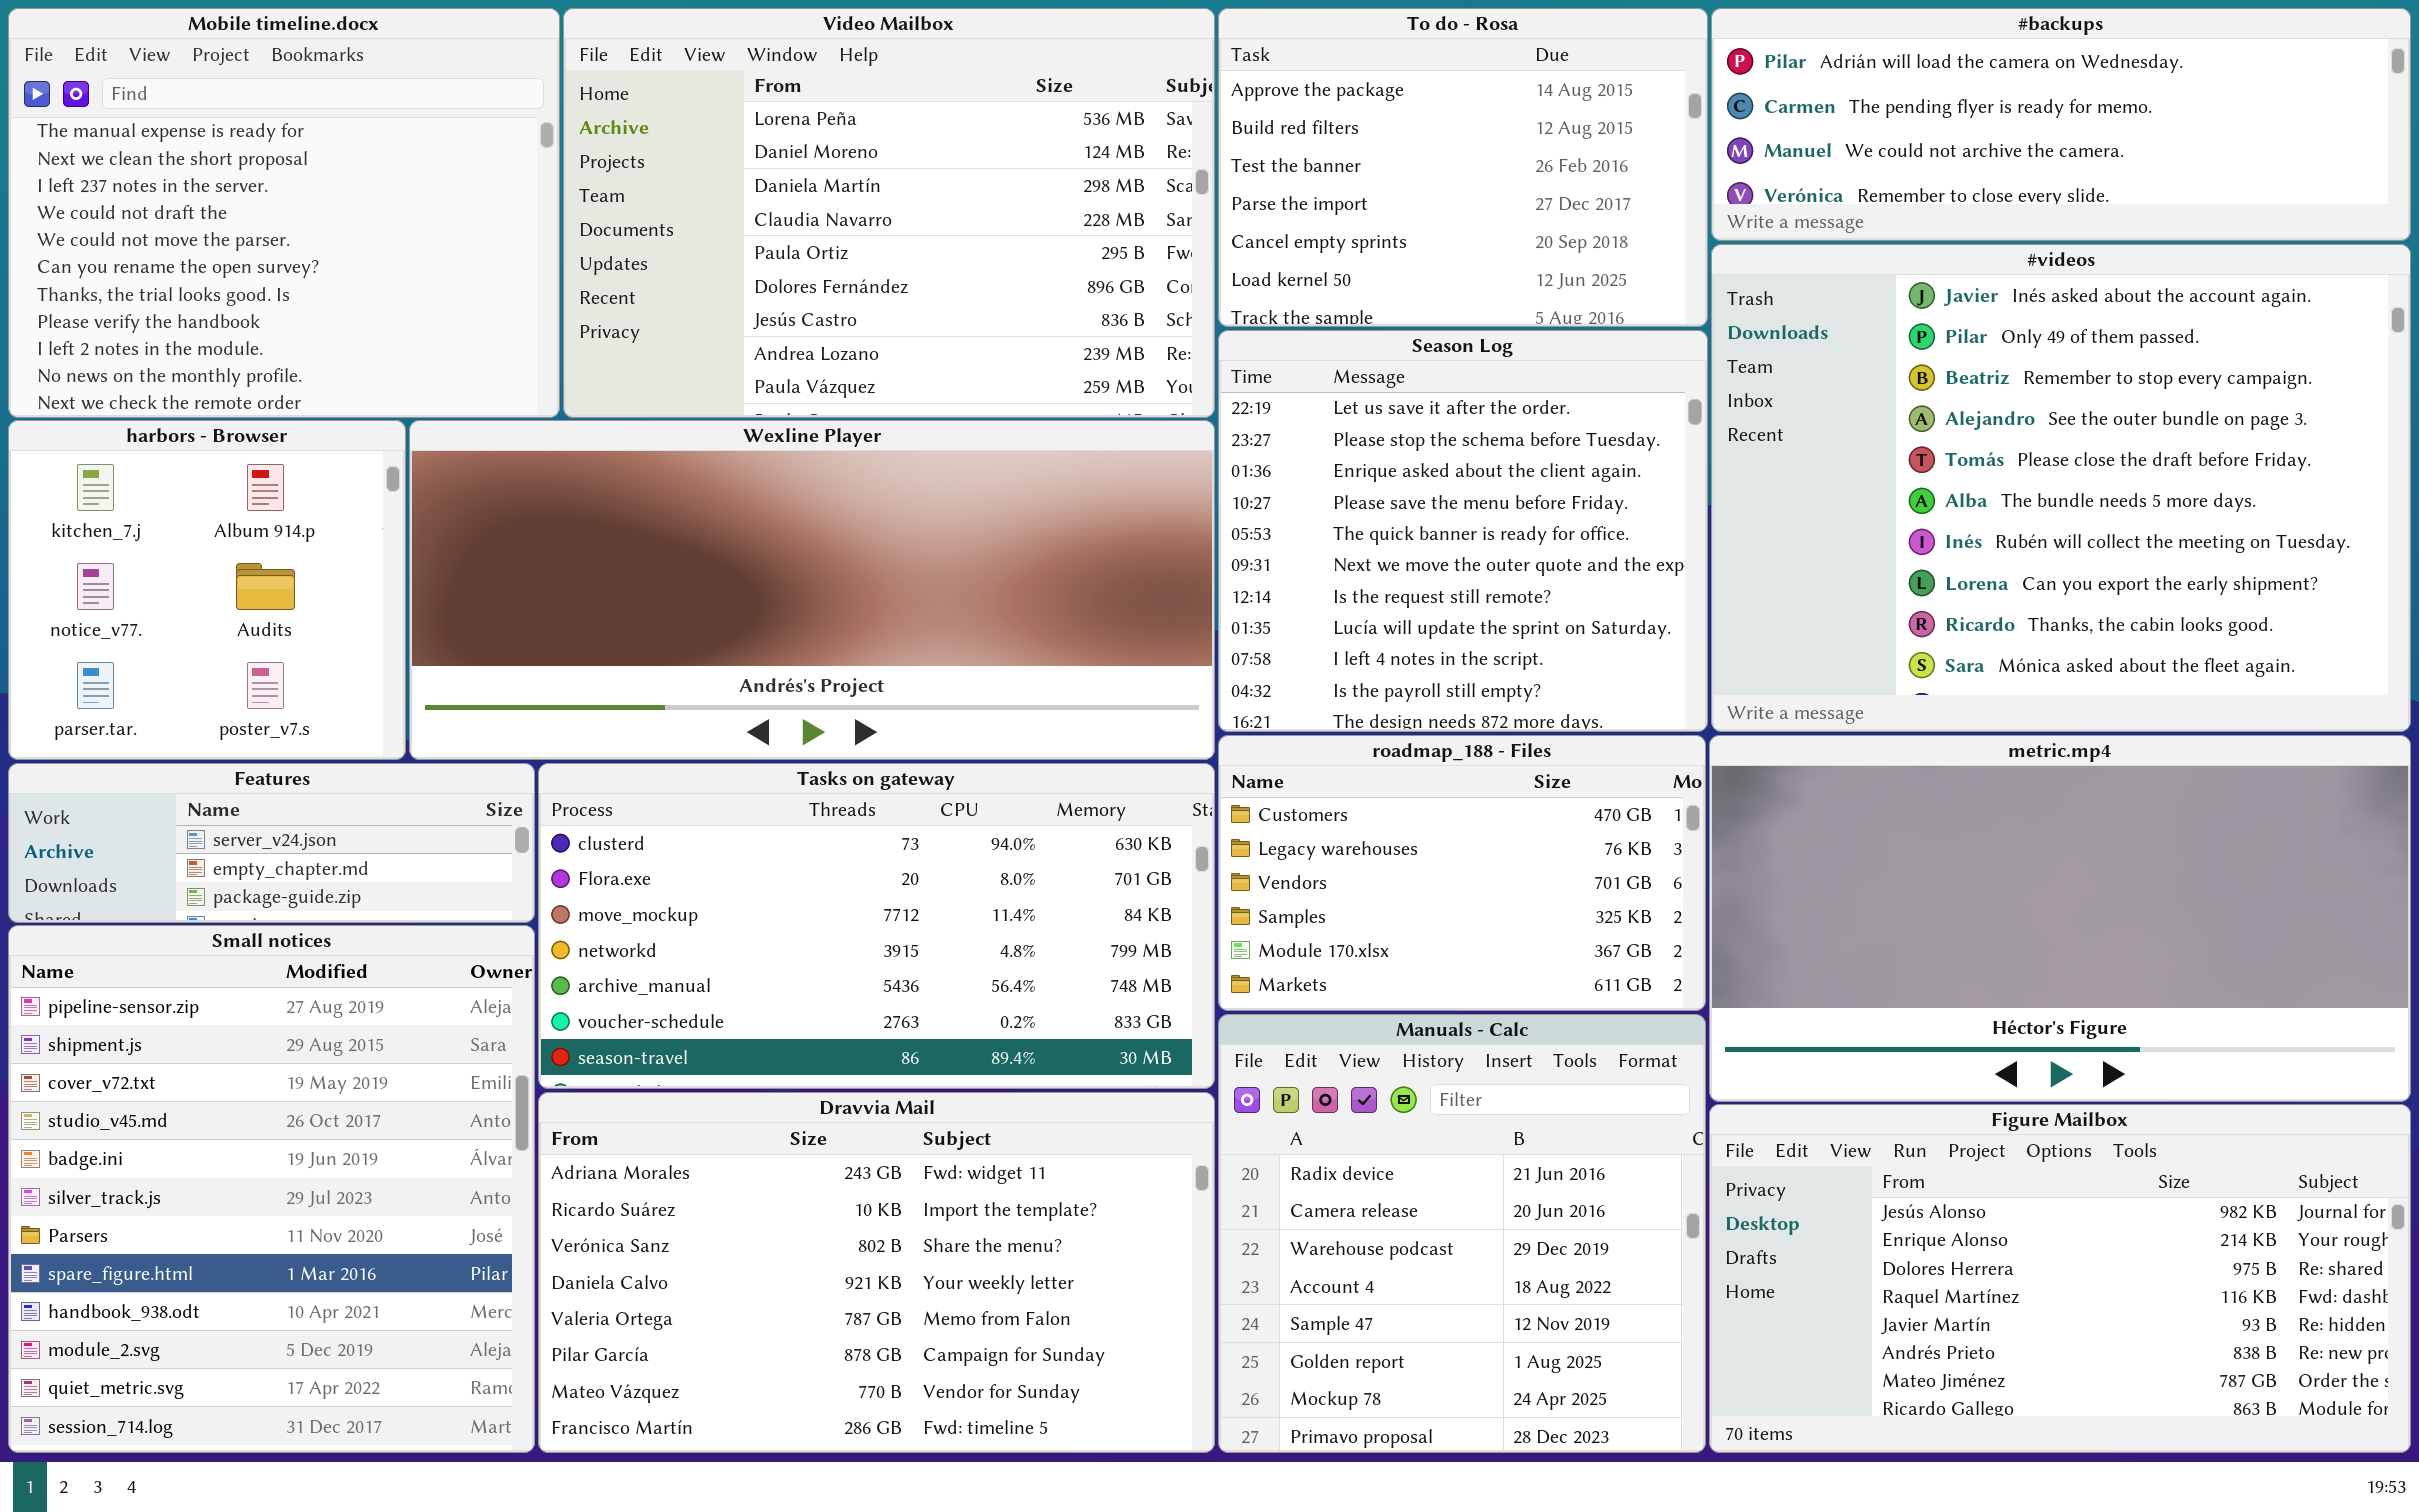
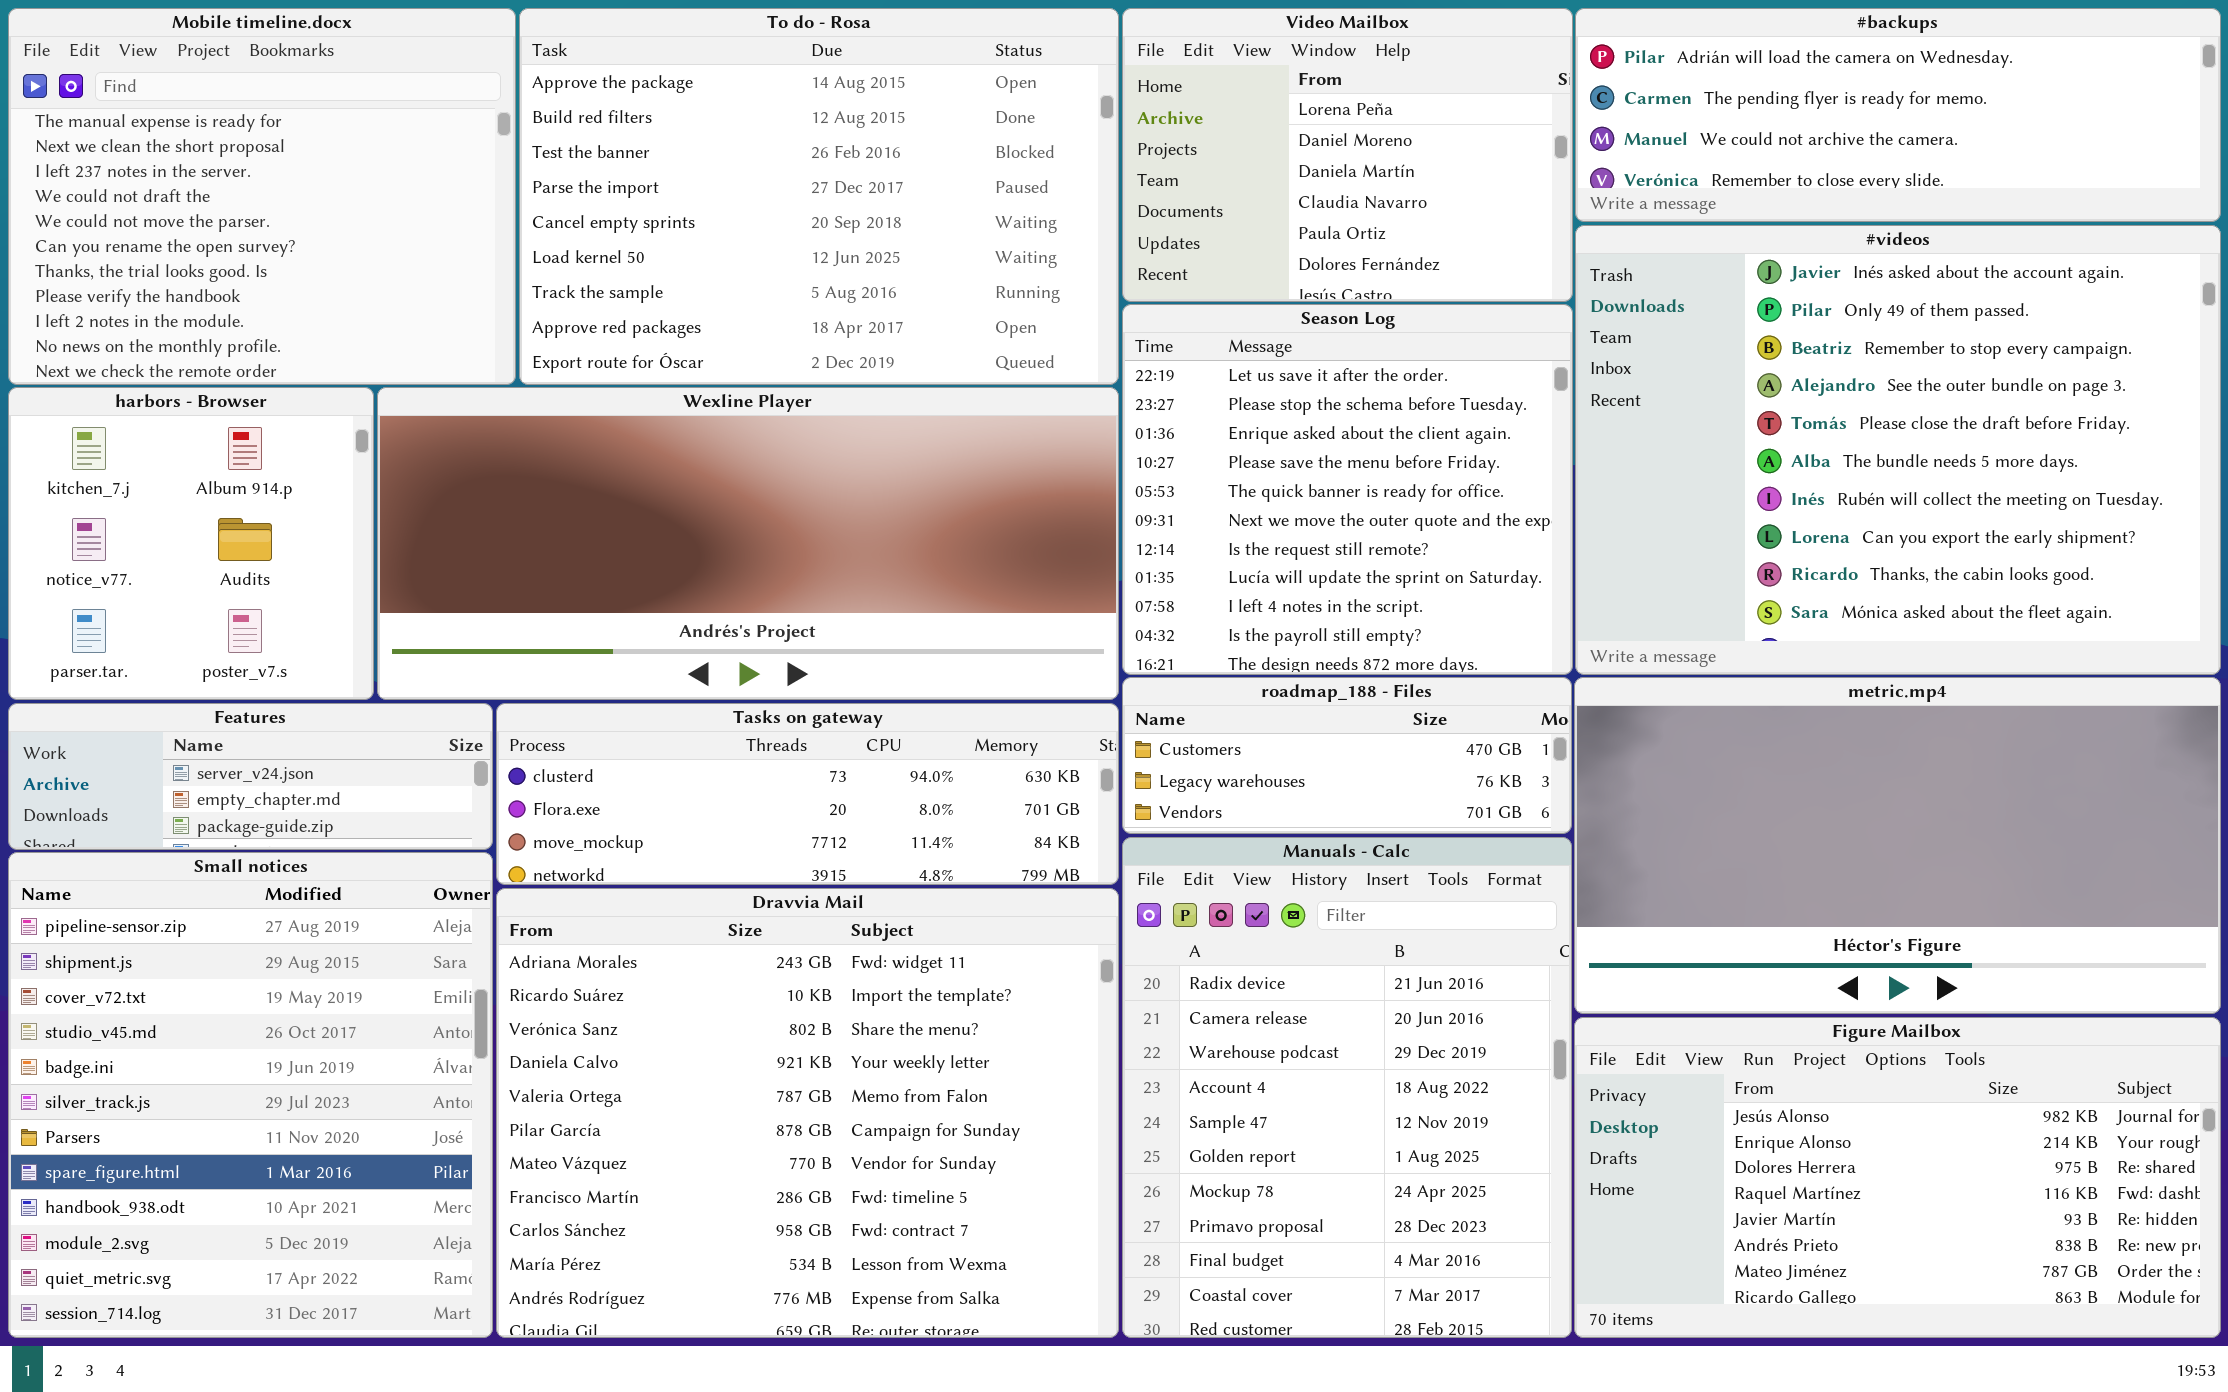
Video Mailbox: [563,8,1215,418] -> [1122,8,1573,302], moved, resized
To do - Rosa: [1218,8,1708,327] -> [519,8,1119,385], moved, resized
roadmap_188 - Files: [1218,735,1706,1011] -> [1122,677,1572,834], resized
Tasks on gateway: [538,763,1215,1089] -> [496,703,1119,885], resized
Manuals - Calc: [1218,1014,1706,1453] -> [1122,837,1572,1338], resized
Dravvia Mail: [538,1092,1215,1453] -> [496,888,1119,1338], resized

